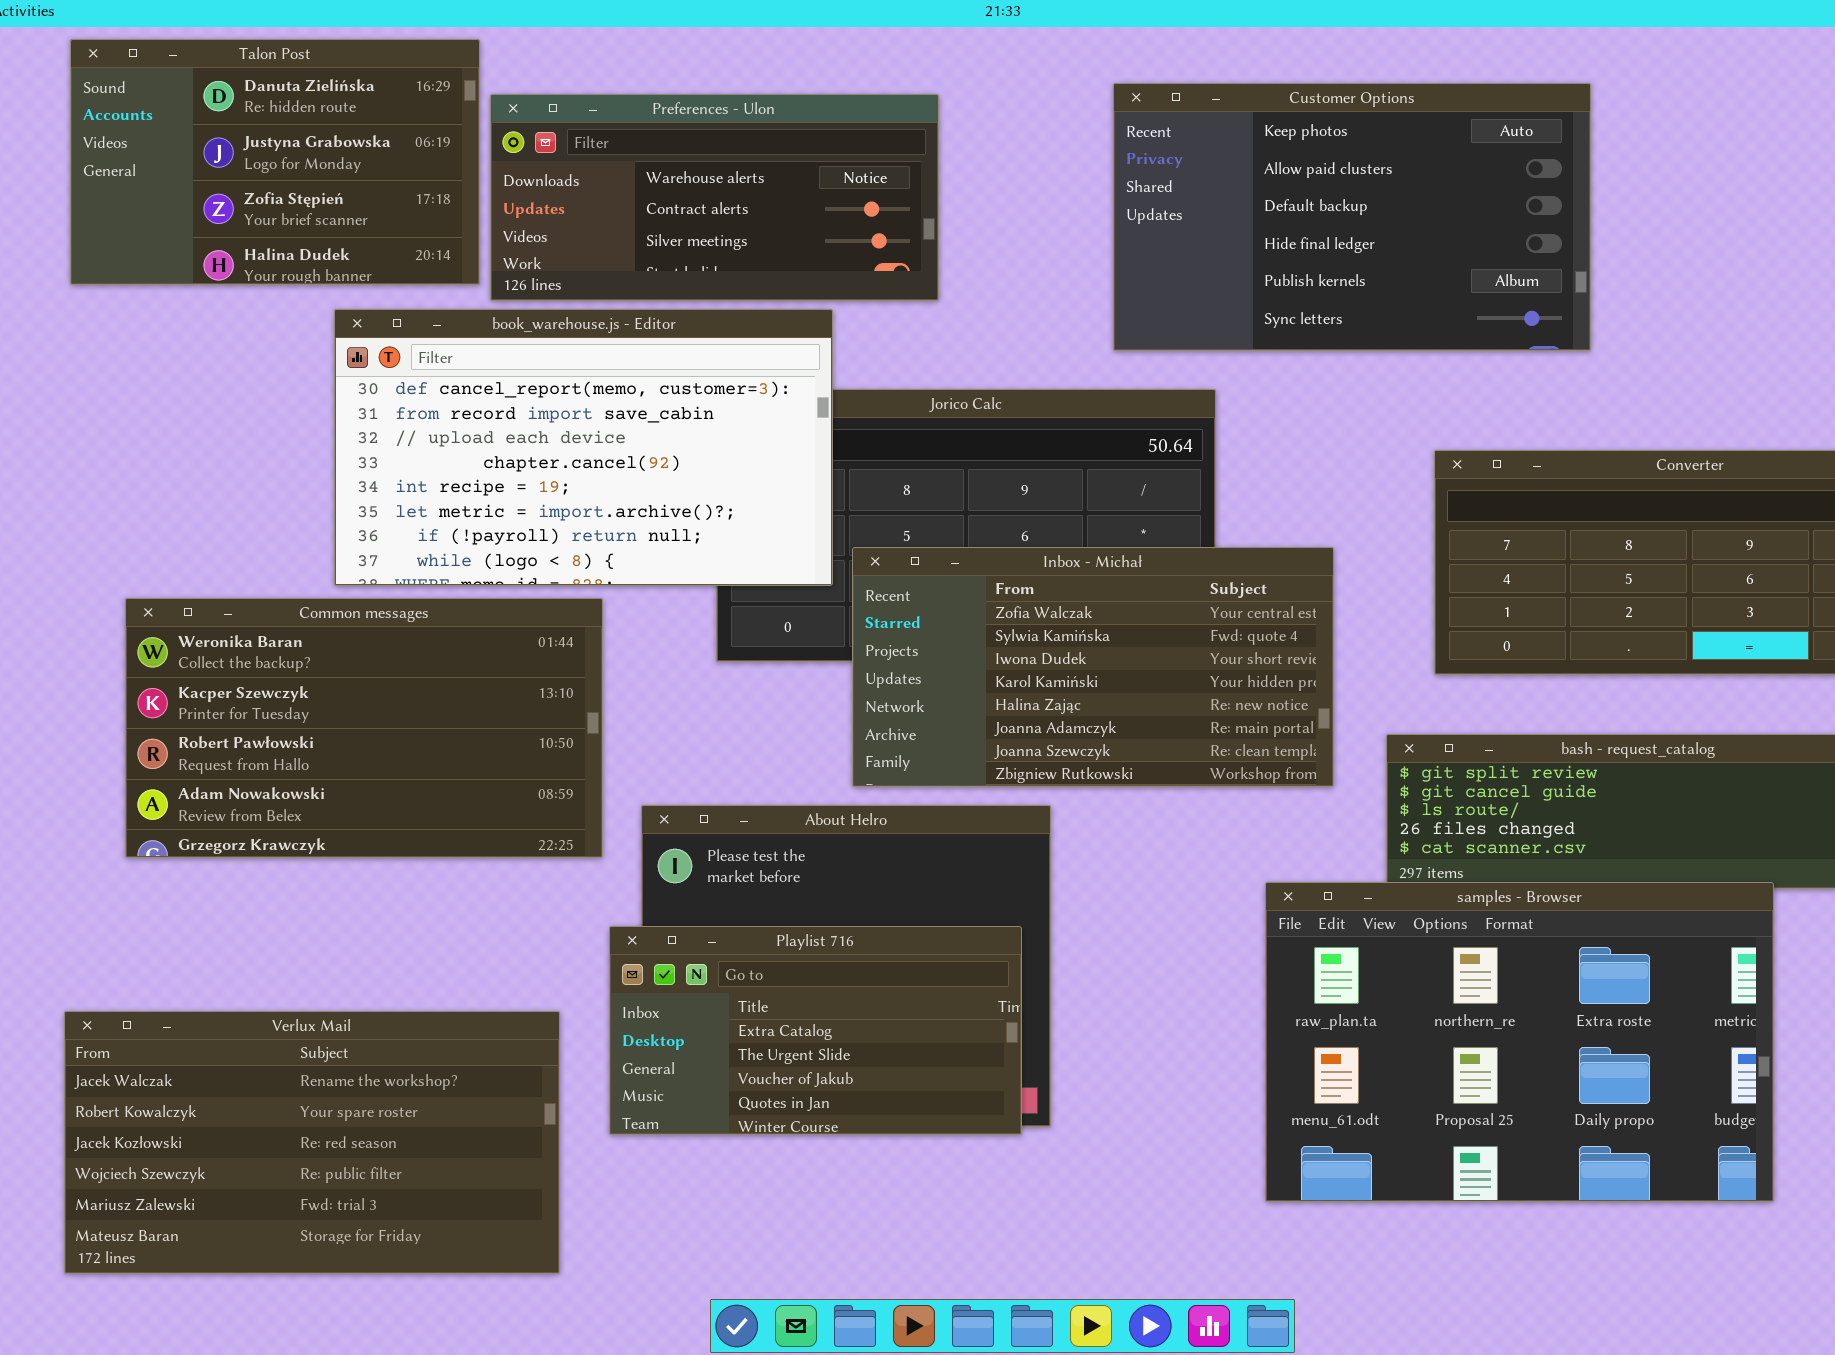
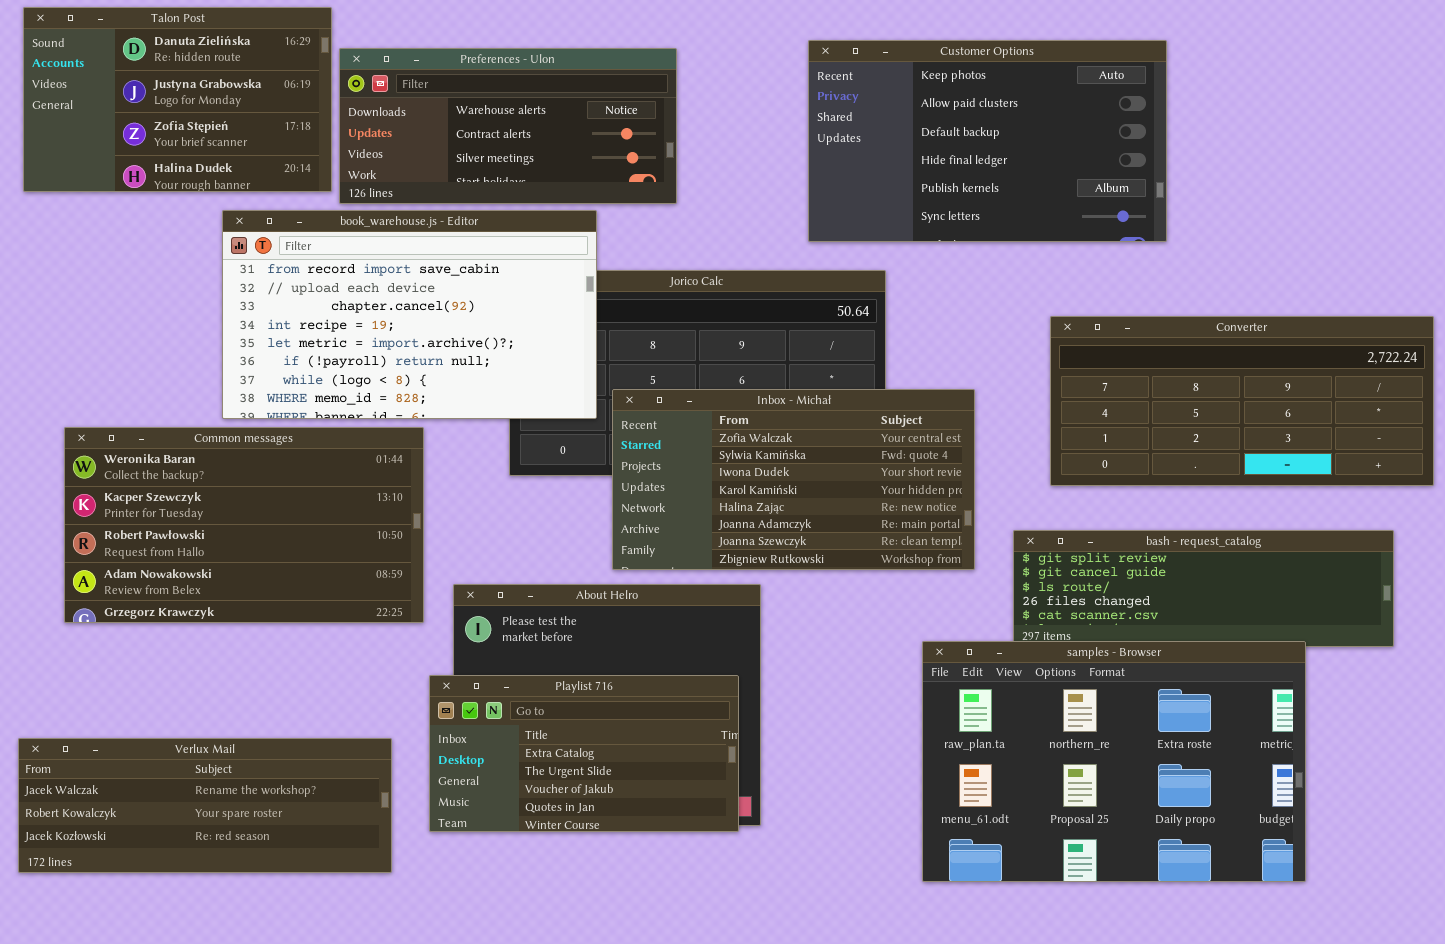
book_warehouse.js - Editor: [334,309,833,586] -> [222,210,597,419], scrolled down 1 row
Verlux Mail: [64,1011,560,1274] -> [18,738,392,873], resized

